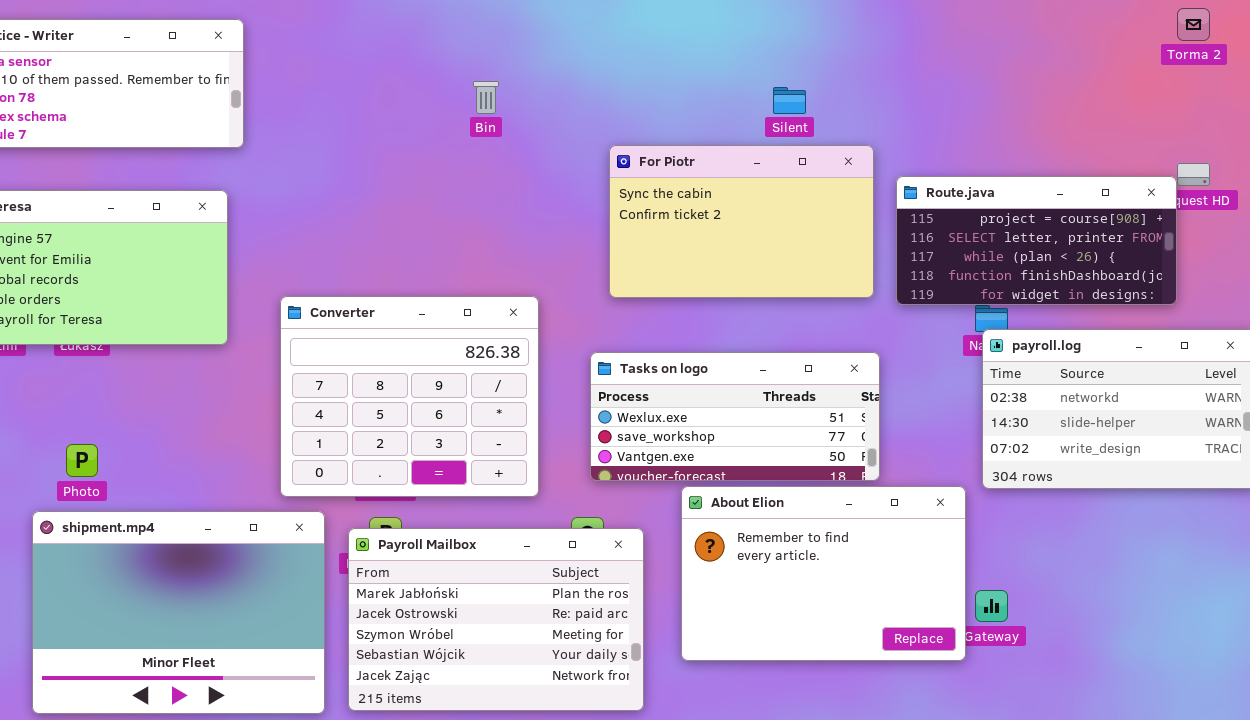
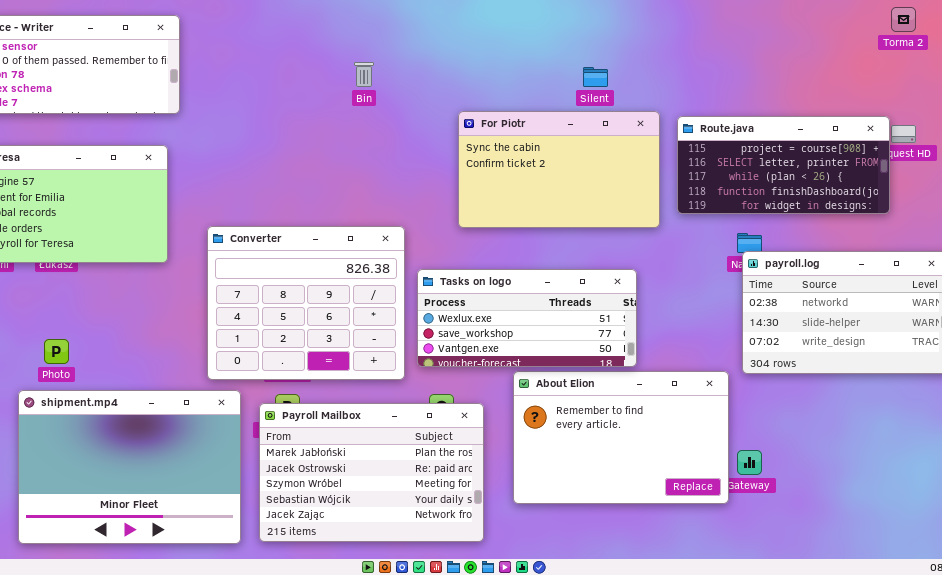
Route.java: [896,176,1177,305] -> [677,116,890,214], moved
Tasks on logo: [590,352,880,481] -> [417,269,637,367], moved

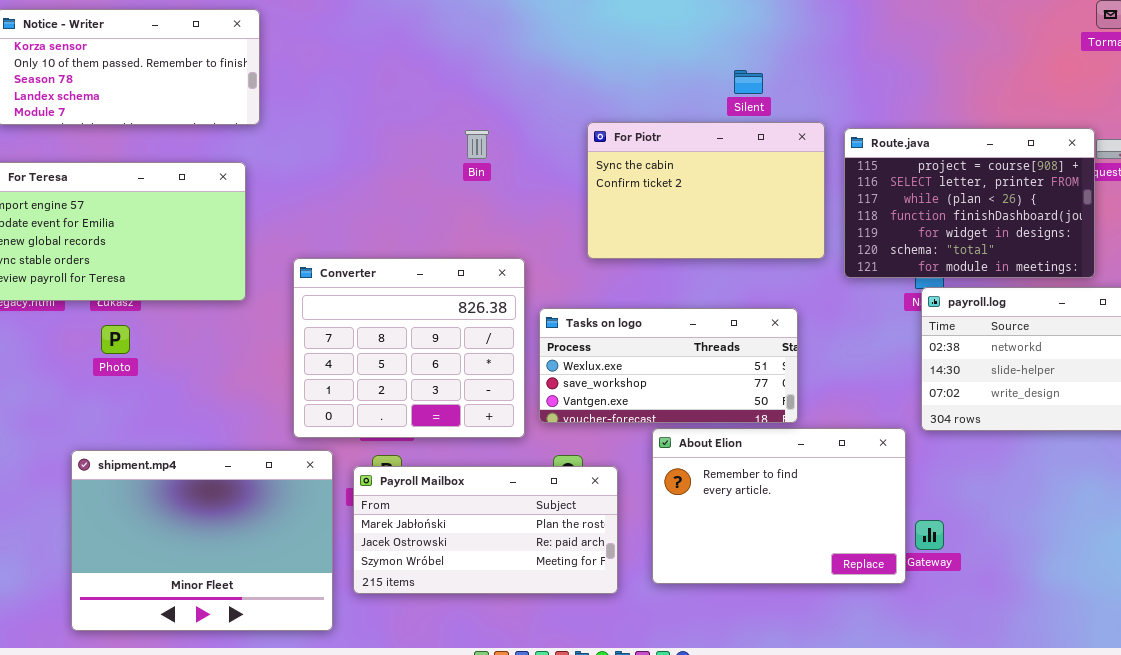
Bin: [354,62,374,87] -> [465,130,489,159], moved
Route.java: [677,116,890,214] -> [844,128,1095,278], resized
Photo: [44,339,69,364] -> [101,325,130,354], moved
Payroll Mailbox: [259,403,484,542] -> [353,466,618,594], resized

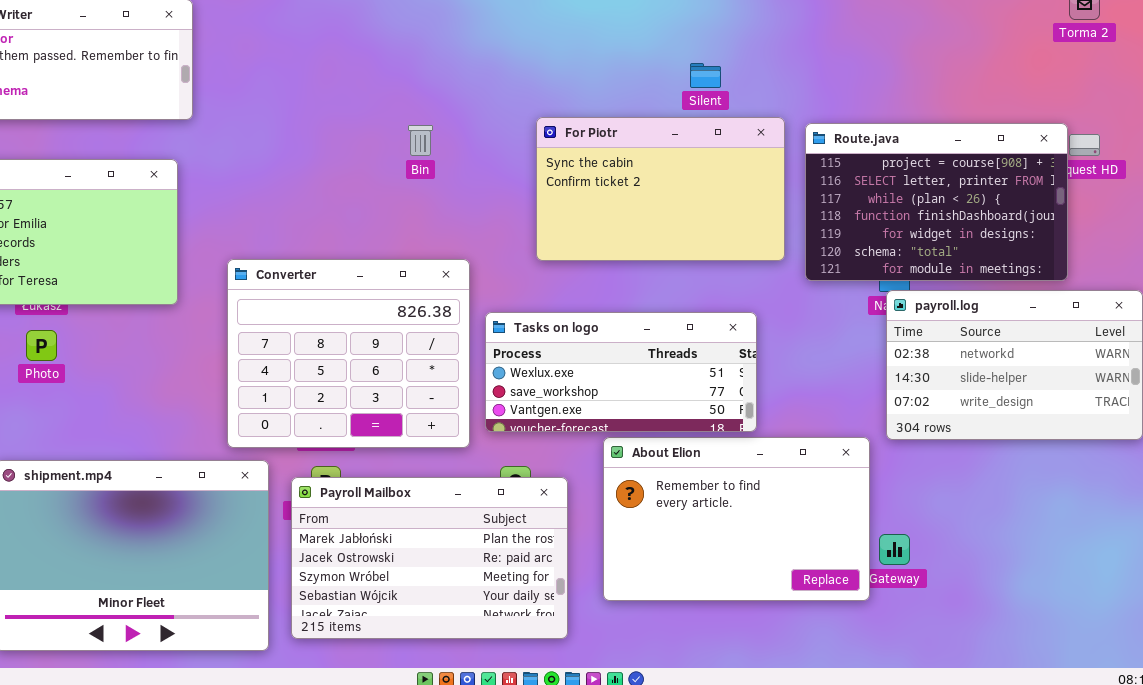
Payroll Mailbox: [353,466,618,594] -> [291,477,568,639], resized

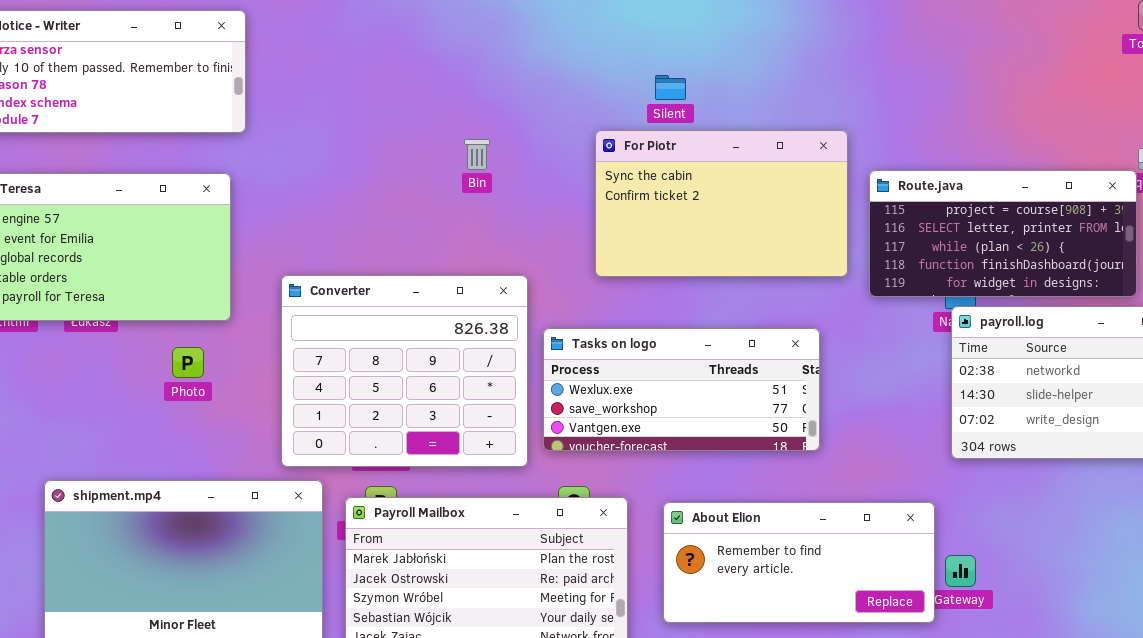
Silent: [690,63,721,88] -> [655,75,686,100], moved
Route.java: [805,123,1068,281] -> [869,170,1137,297], resized
Photo: [26,330,57,361] -> [172,347,204,378], moved
About Elion: [603,437,870,601] -> [663,502,935,623], resized

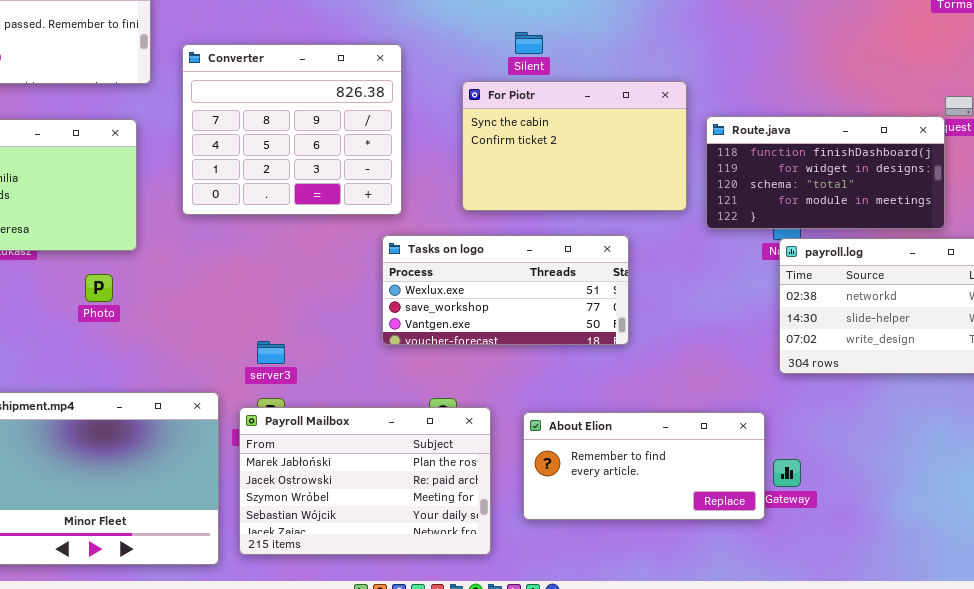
Route.java: [869,170,1137,297] -> [706,116,945,229], scrolled down 3 rows
Converter: [281,275,528,467] -> [182,44,402,215], moved
Tasks on logo: [543,328,820,451] -> [382,235,629,345], moved

